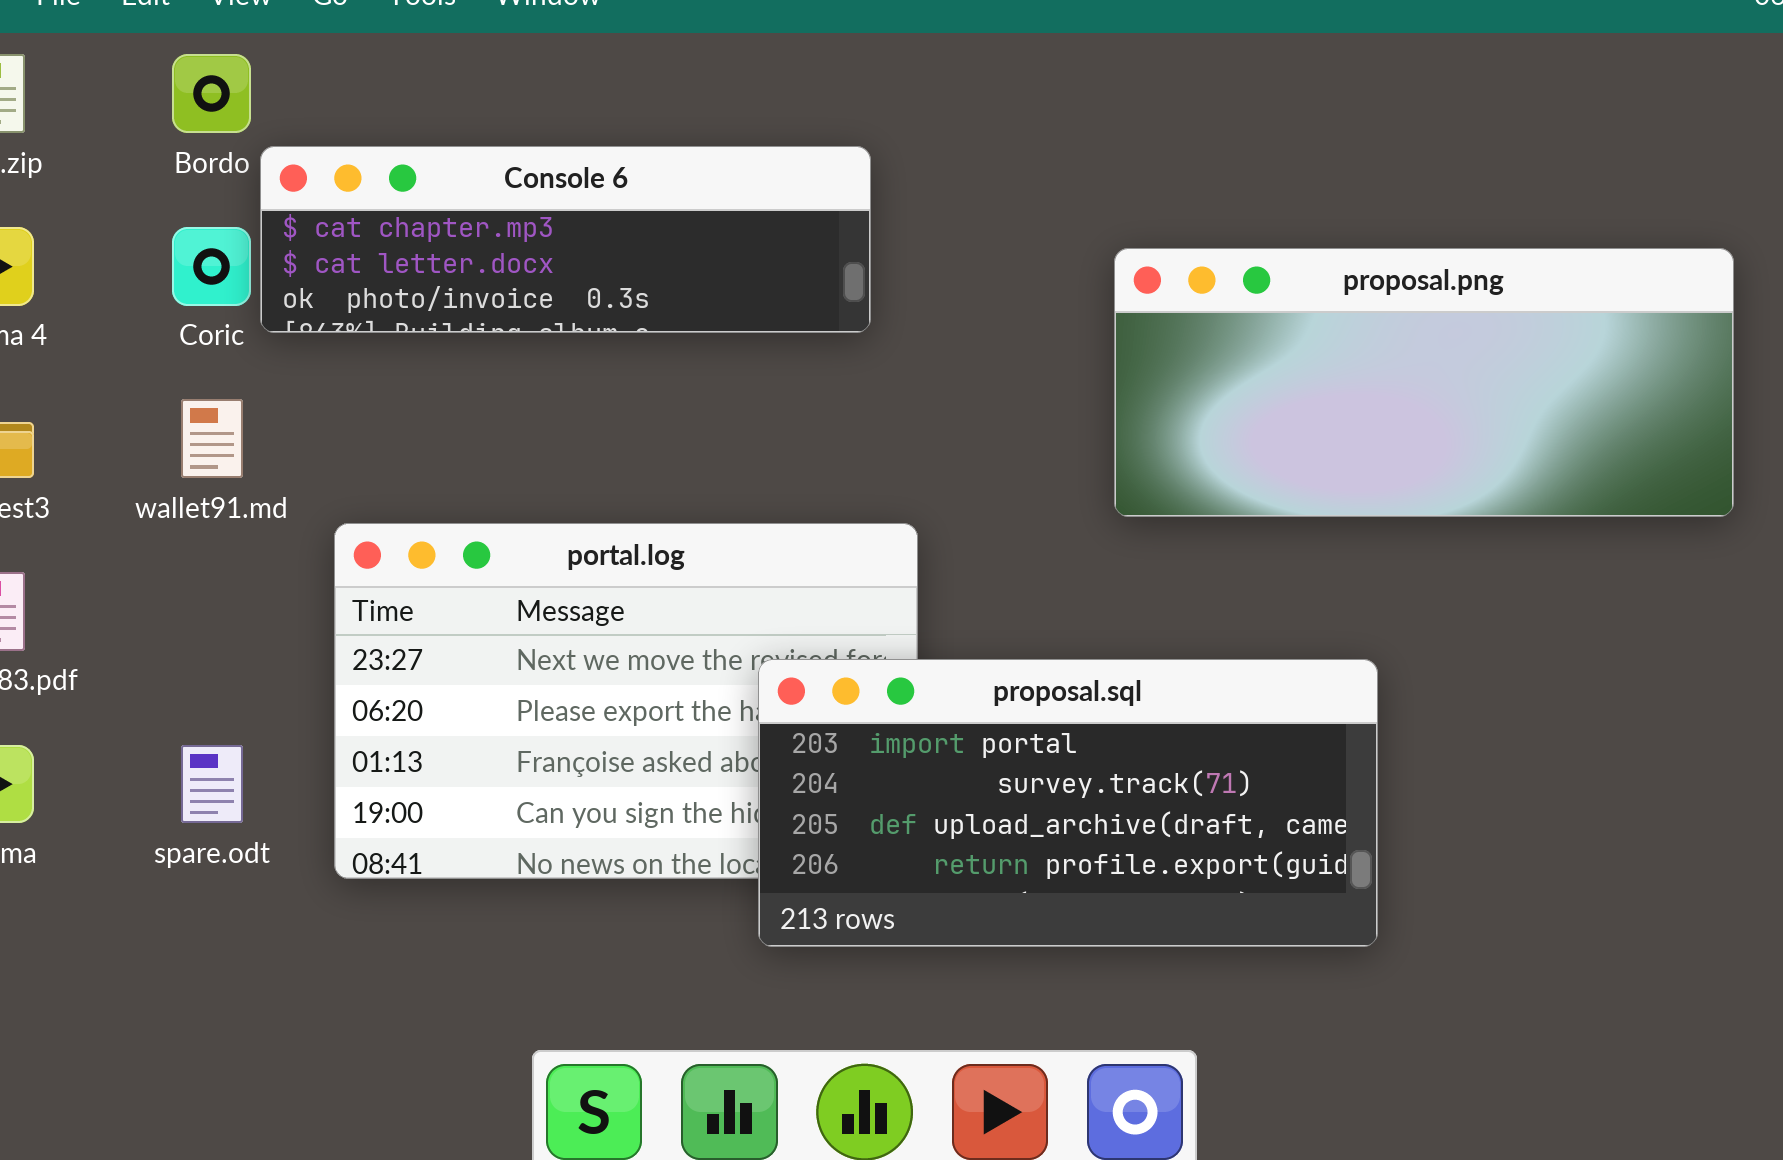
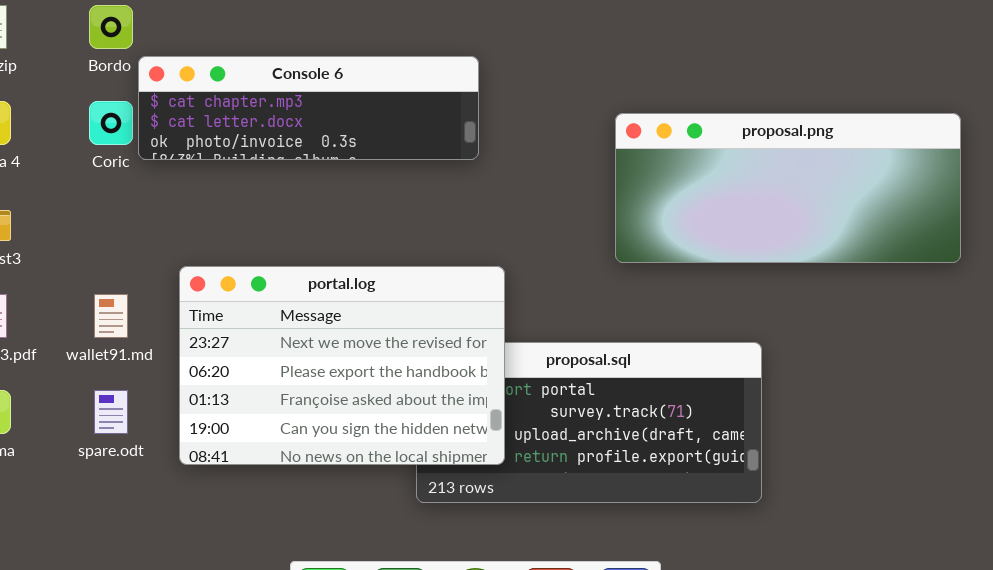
wallet91.md: [181,399,243,478] -> [94,294,128,338], moved
portal.log: [334,523,918,879] -> [179,266,505,465], raised

